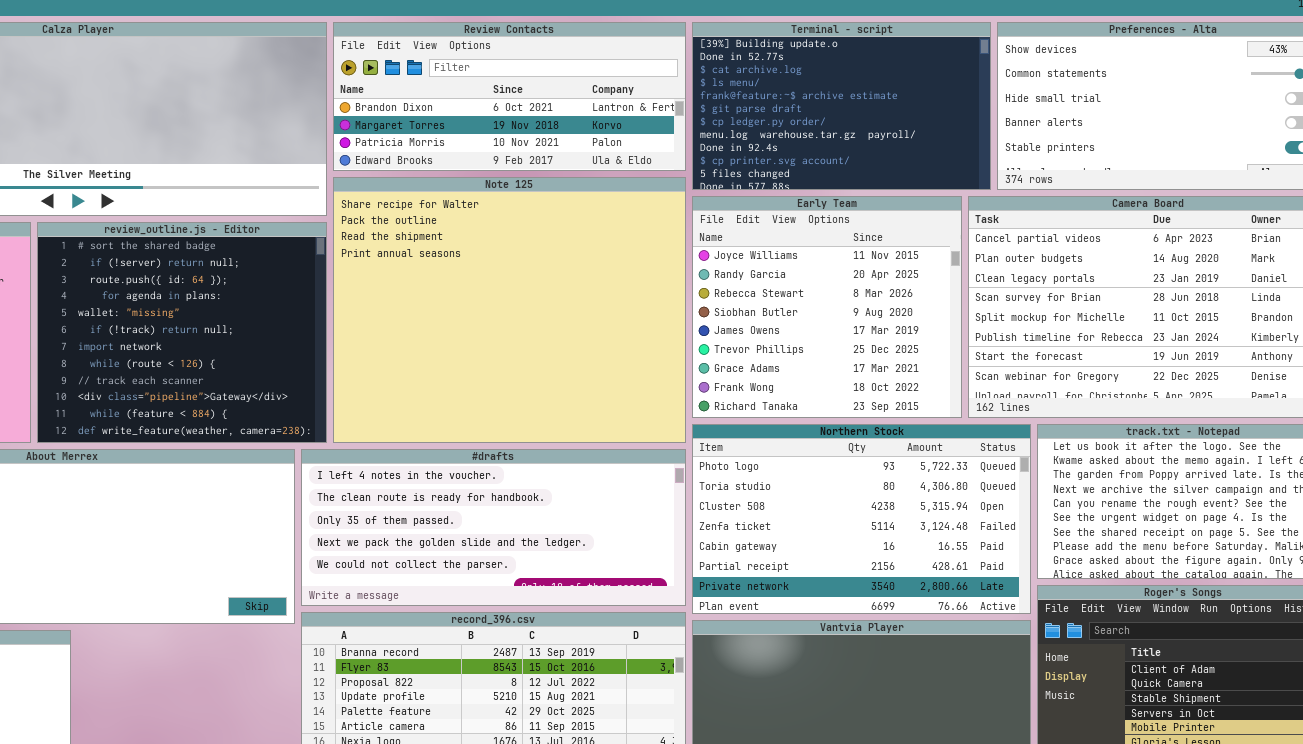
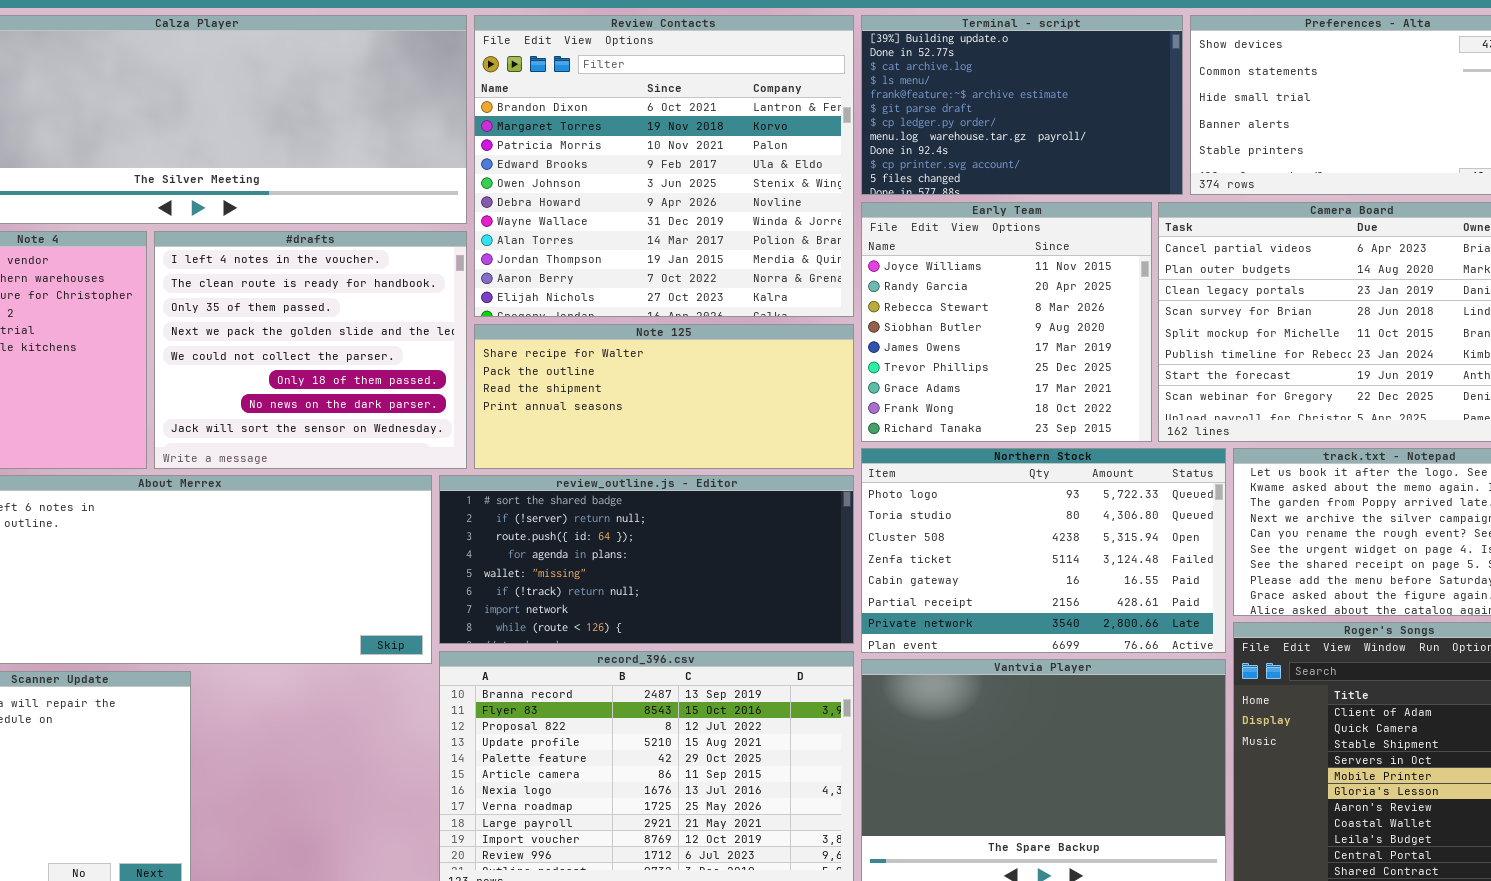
Review Contacts: [333,22,686,171] -> [474,15,854,317], resized
Note 125: [333,177,686,443] -> [474,324,854,469], resized
review_outline.js - Editor: [37,222,327,443] -> [439,475,854,644], moved, resized
#drafts: [301,449,686,606] -> [154,231,467,469], moved, resized

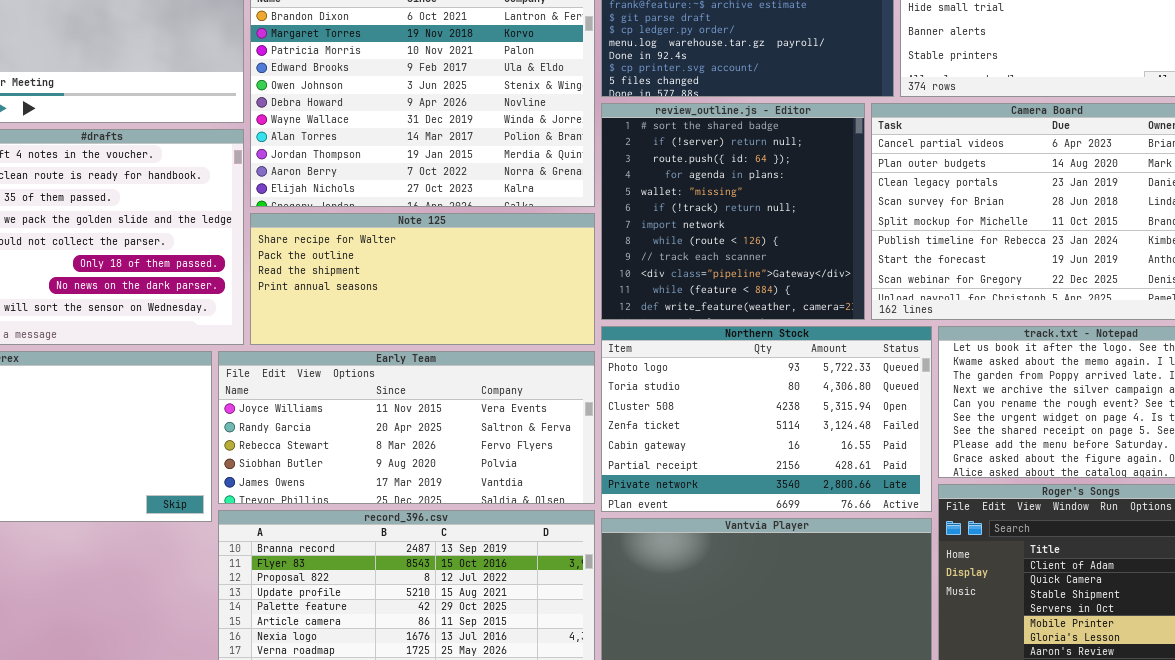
Early Team: [861,202,1152,442] -> [218,351,595,504], moved, resized
review_outline.js - Editor: [439,475,854,644] -> [601,103,865,320], moved, resized

